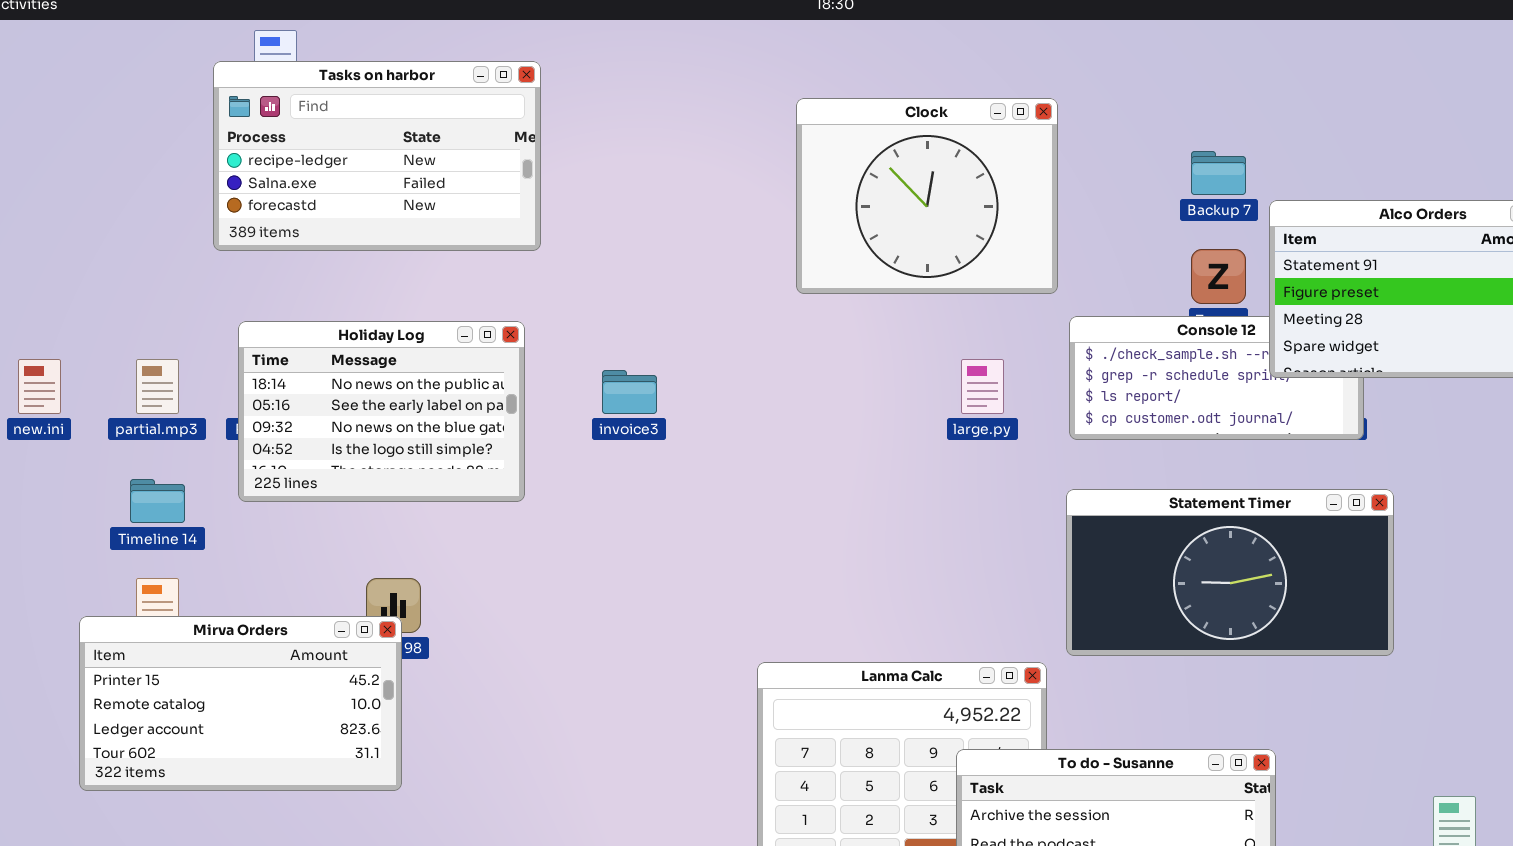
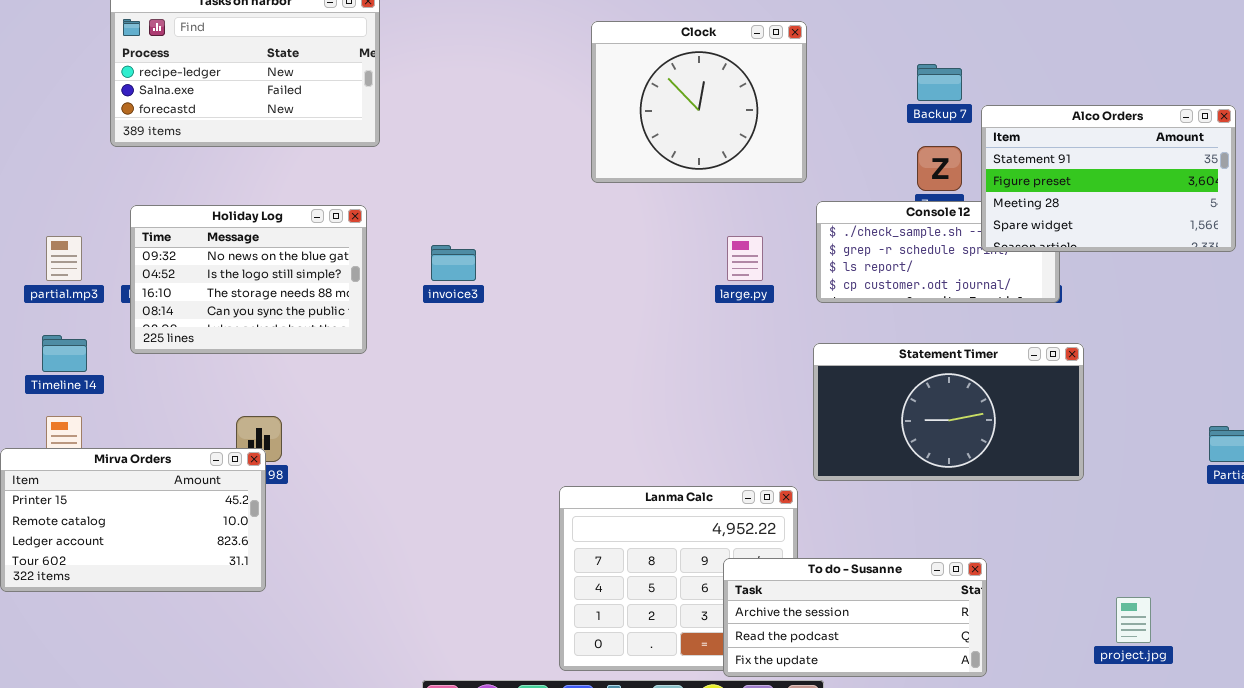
Holiday Log: [238,321,525,502] -> [130,205,367,354], scrolled down 2 rows

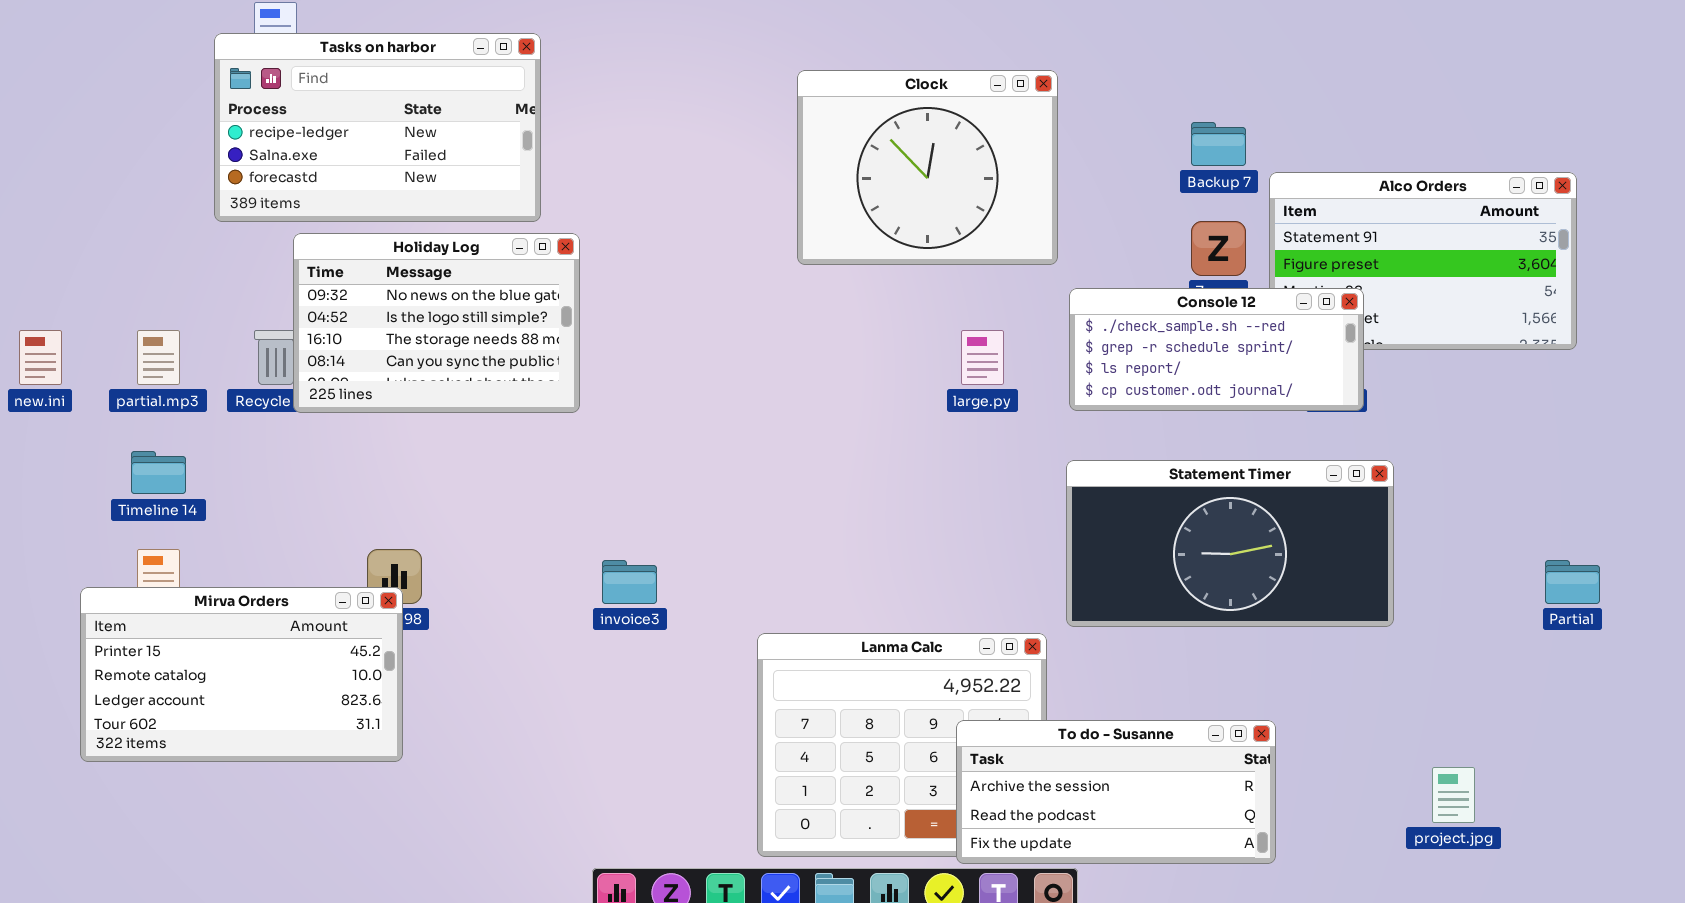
Console 12: [816,201,1060,303] -> [1069,288,1364,411], raised
Holiday Log: [130,205,367,354] -> [293,233,580,413], moved
invoice3: [431,245,476,281] -> [602,560,657,604], moved

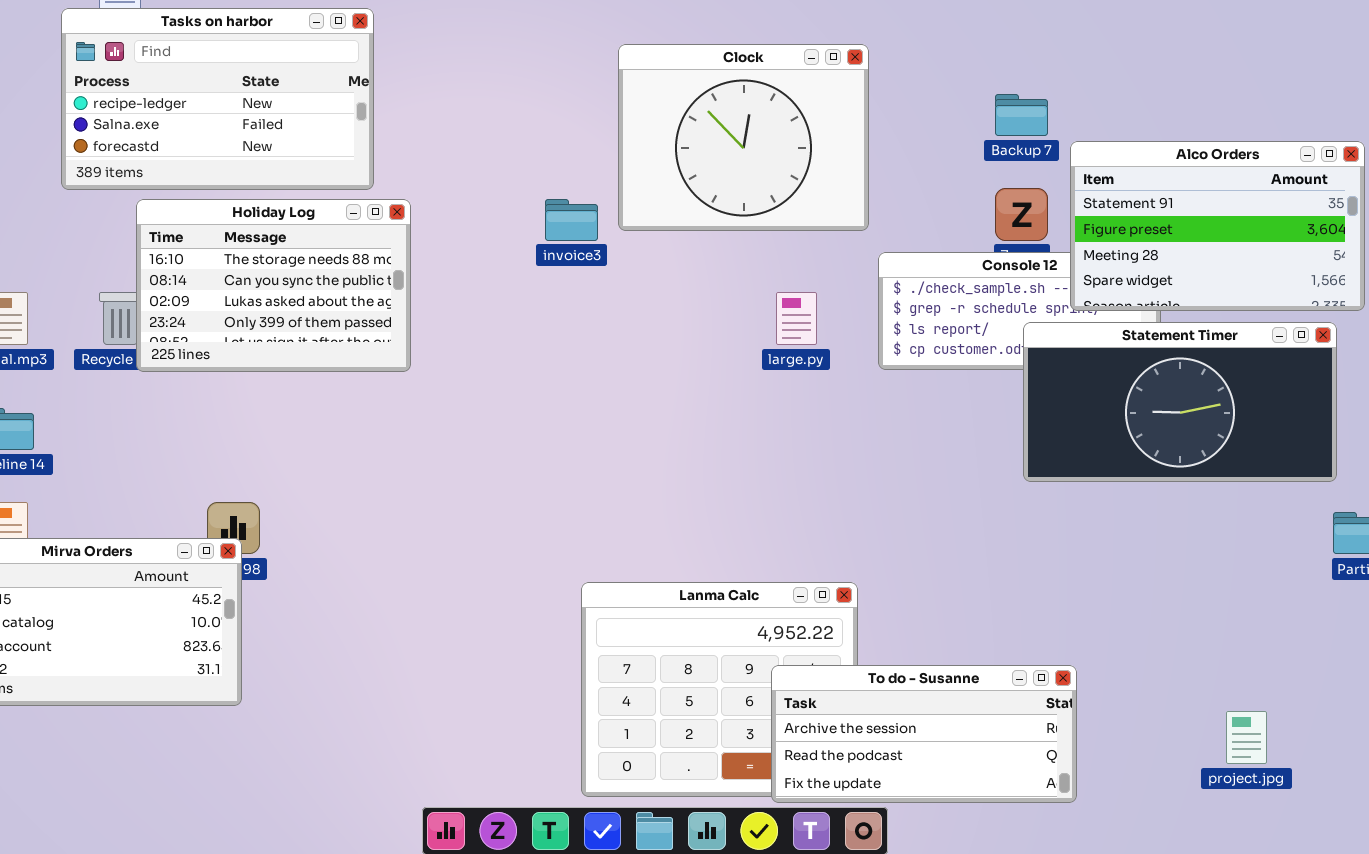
Alco Orders: [1269,172,1577,350] -> [1070,141,1365,311], raised
Holiday Log: [293,233,580,413] -> [136,199,411,372], scrolled down 2 rows
Statement Timer: [1066,460,1394,627] -> [1023,322,1337,482], moved
invoice3: [602,560,657,604] -> [545,199,598,241], moved

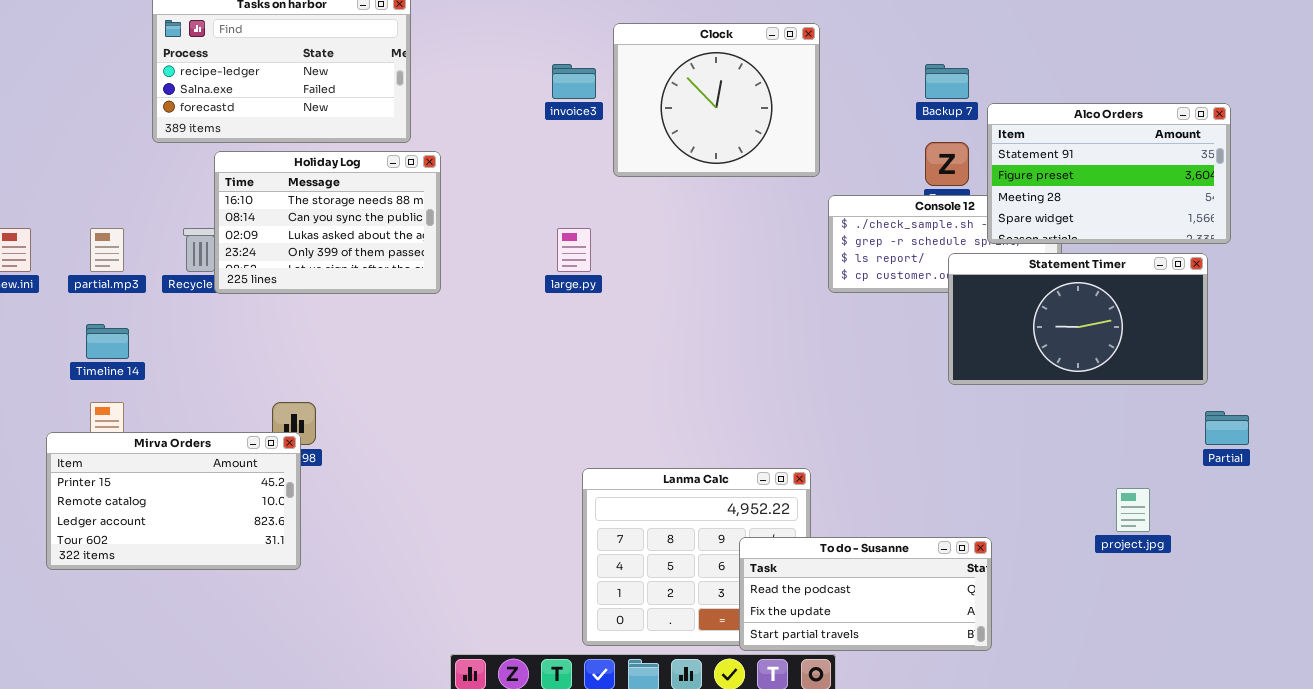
invoice3: [545,199,598,241] -> [552,64,596,99], moved
large.py: [776,292,817,345] -> [557,228,591,272], moved
To do - Susanne: [771,665,1077,803] -> [739,537,992,651], scrolled down 1 row
project.jpg: [1226,711,1267,764] -> [1116,488,1150,532], moved

